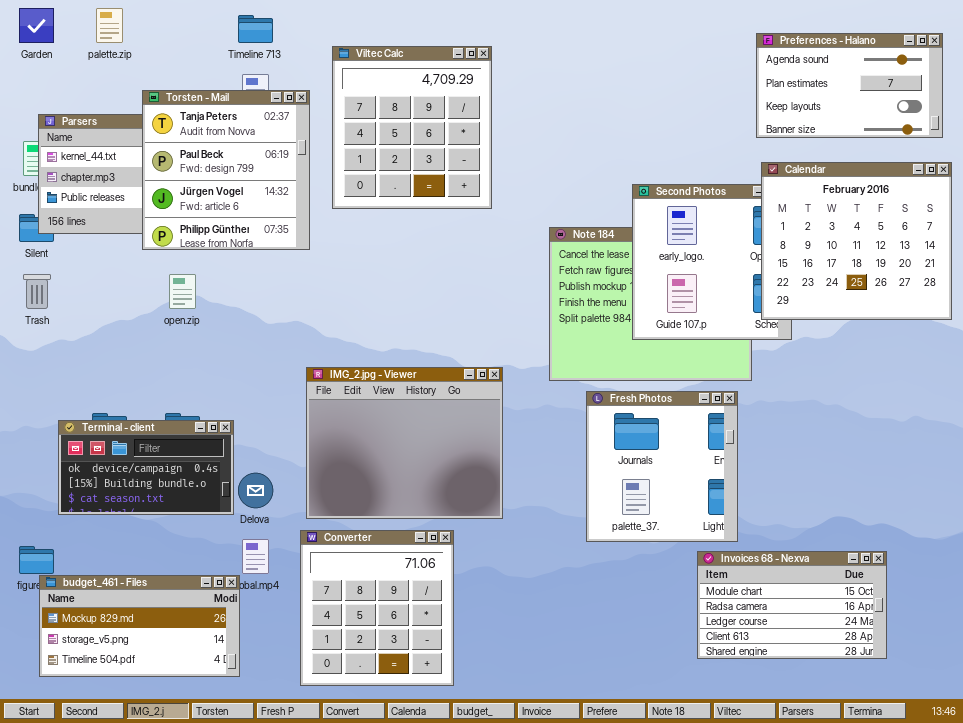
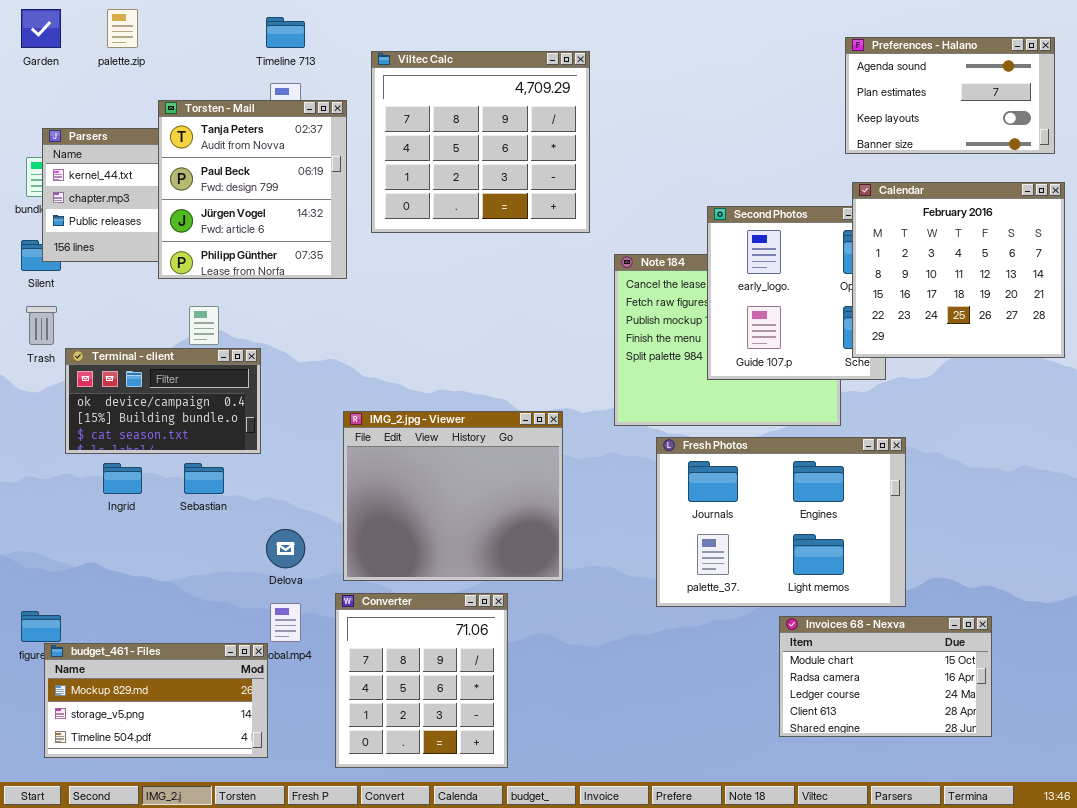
Viltec Calc: [332,46,492,209] -> [371,51,590,233], resized
Fresh Photos: [586,391,738,542] -> [656,437,906,607], resized
Terminal - client: [58,420,234,515] -> [65,348,261,454], moved

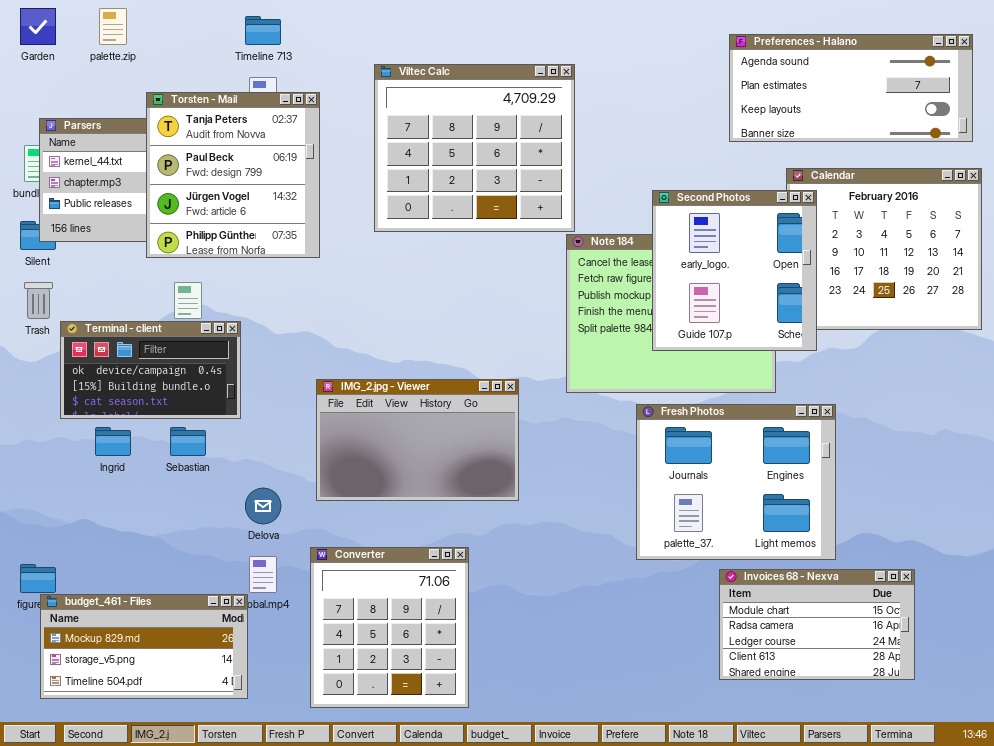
Preferences - Halano: [845,37,1055,154] -> [729,34,973,142], resized
Viltec Calc: [371,51,590,233] -> [374,64,575,232], moved
Second Photos: [707,206,886,380] -> [652,190,817,351], raised
IMG_2.jpg - Viewer: [343,411,563,581] -> [316,379,519,501], resized
Fresh Photos: [656,437,906,607] -> [636,404,836,560], resized

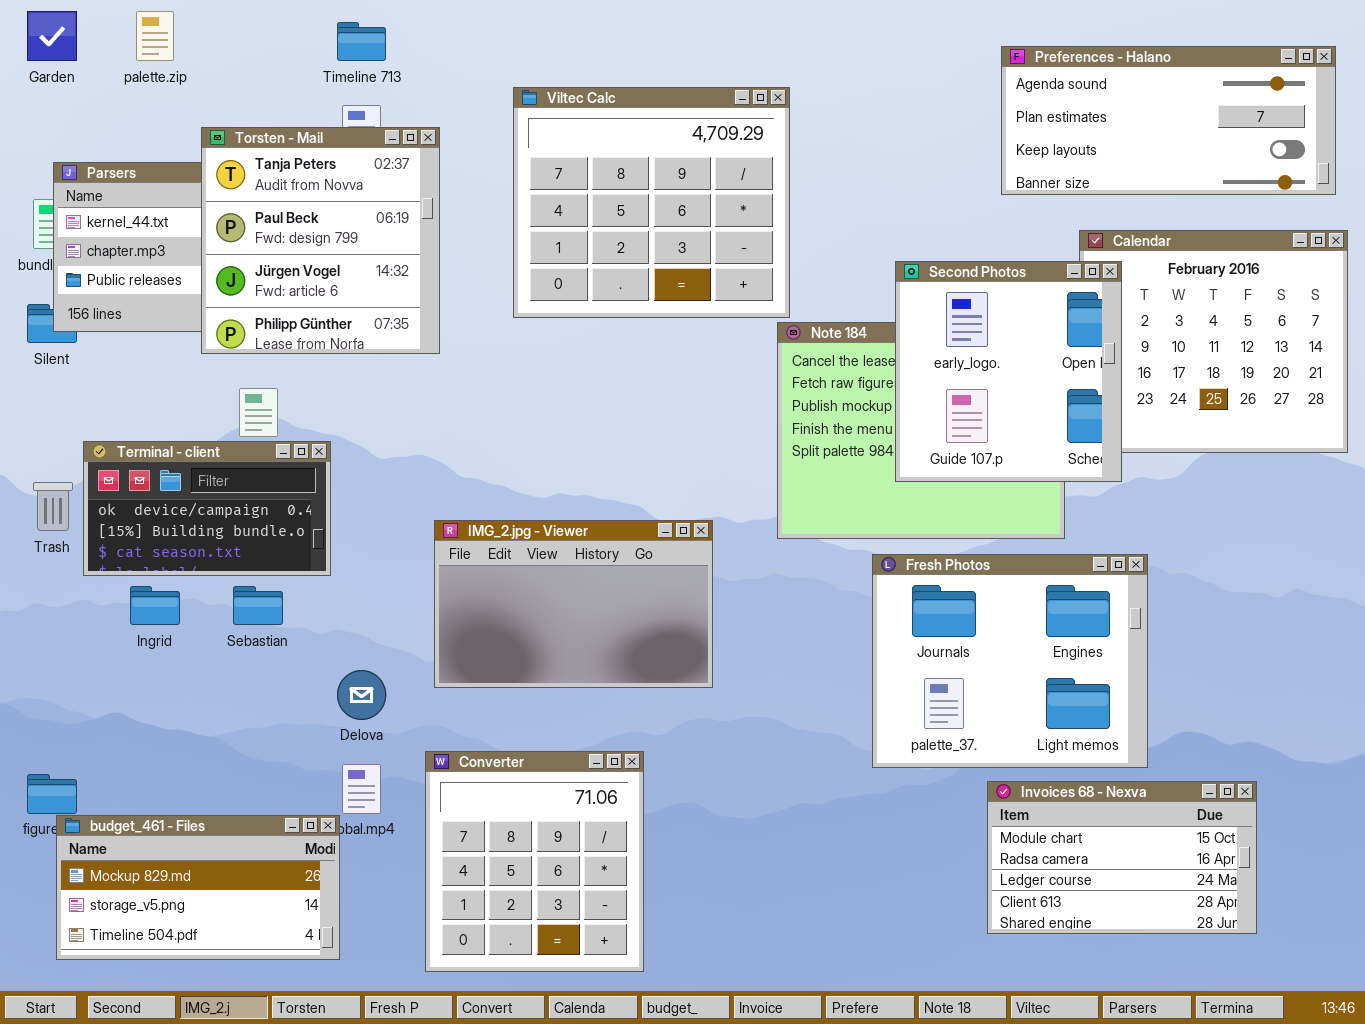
Trash: [24,282,53,319] -> [33,482,73,531], moved

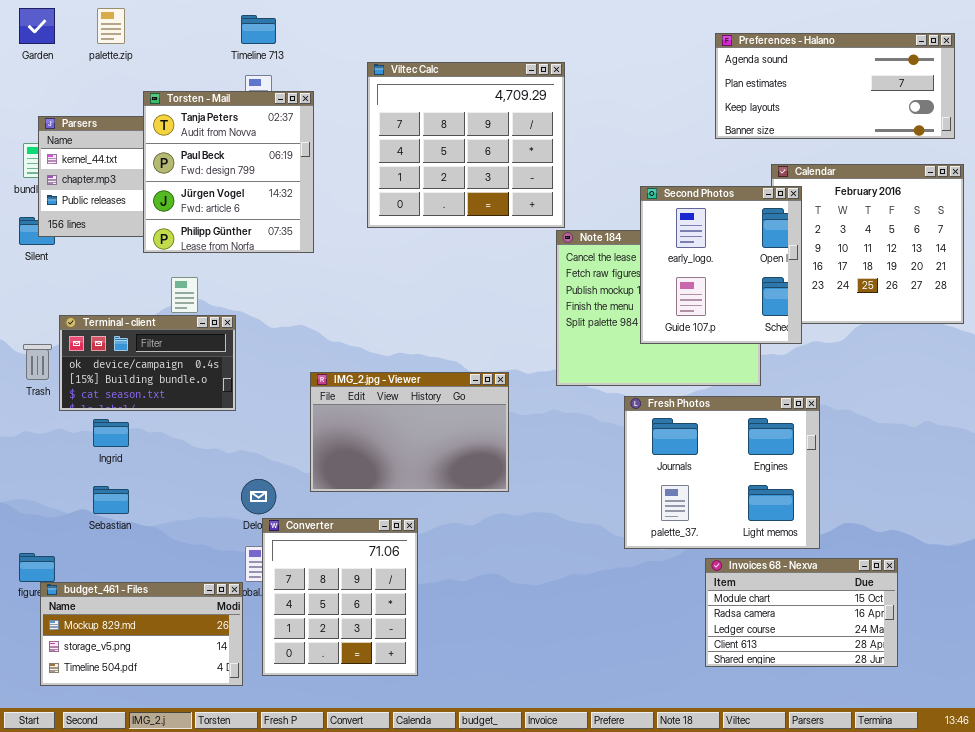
Sebastian: [233,586,283,625] -> [93,486,129,514], moved
Converter: [425,751,644,972] -> [262,518,418,676], moved

